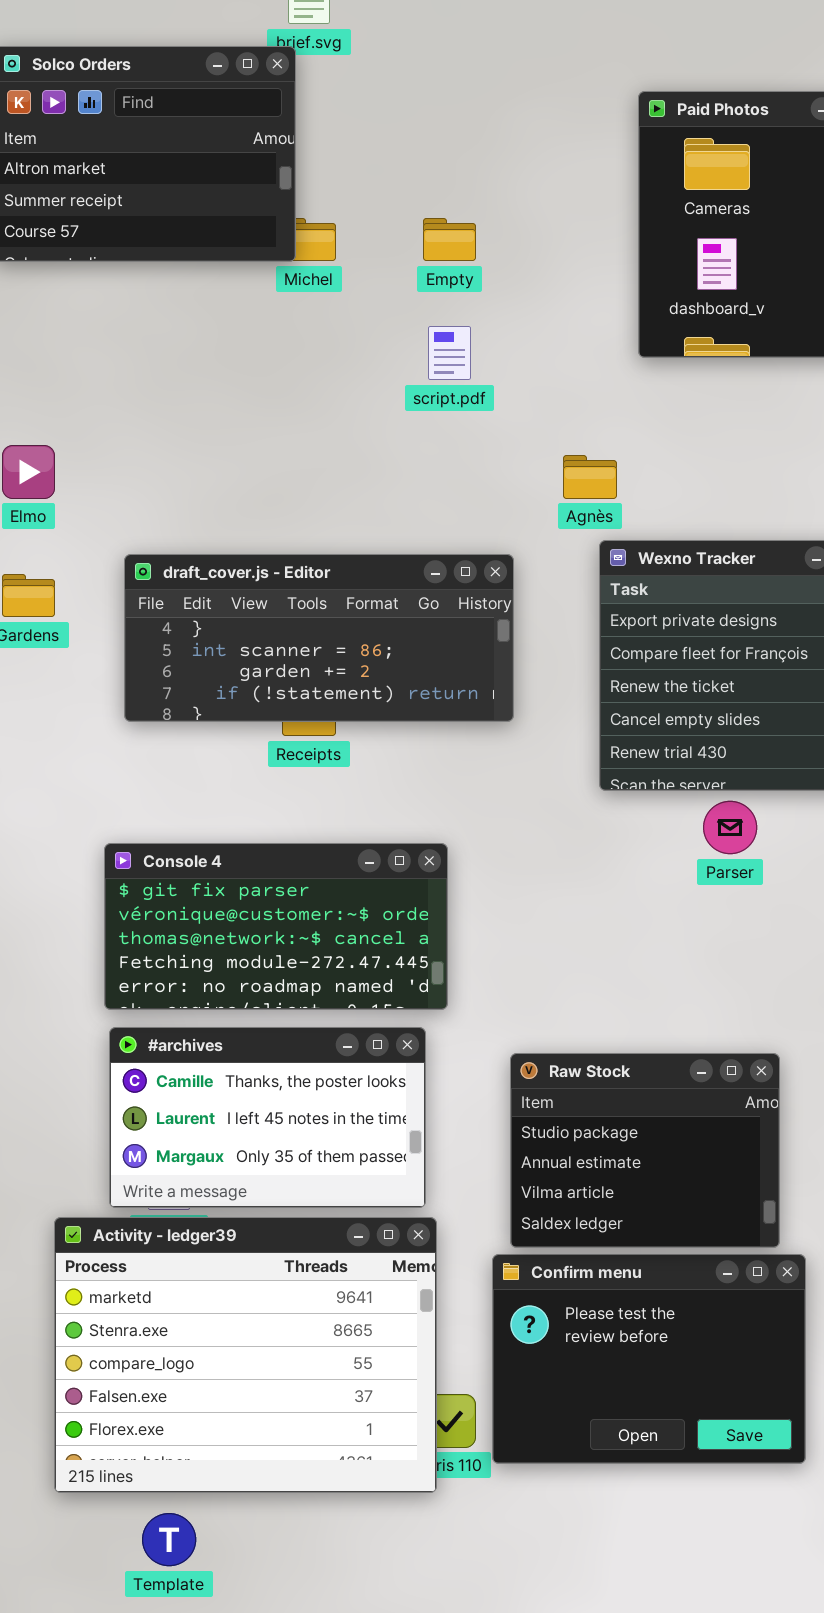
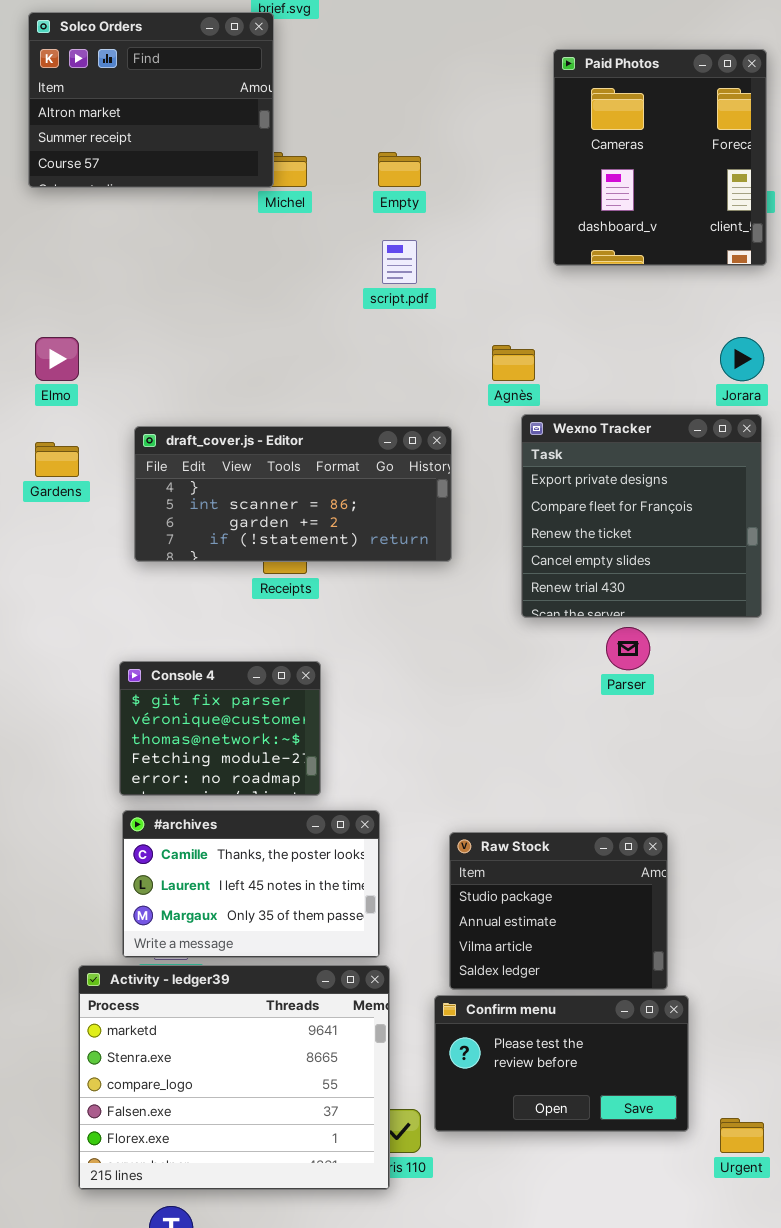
Console 4: [104,843,448,1010] -> [119,661,321,796], resized
Confirm menu: [492,1254,806,1464] -> [434,995,689,1132], resized

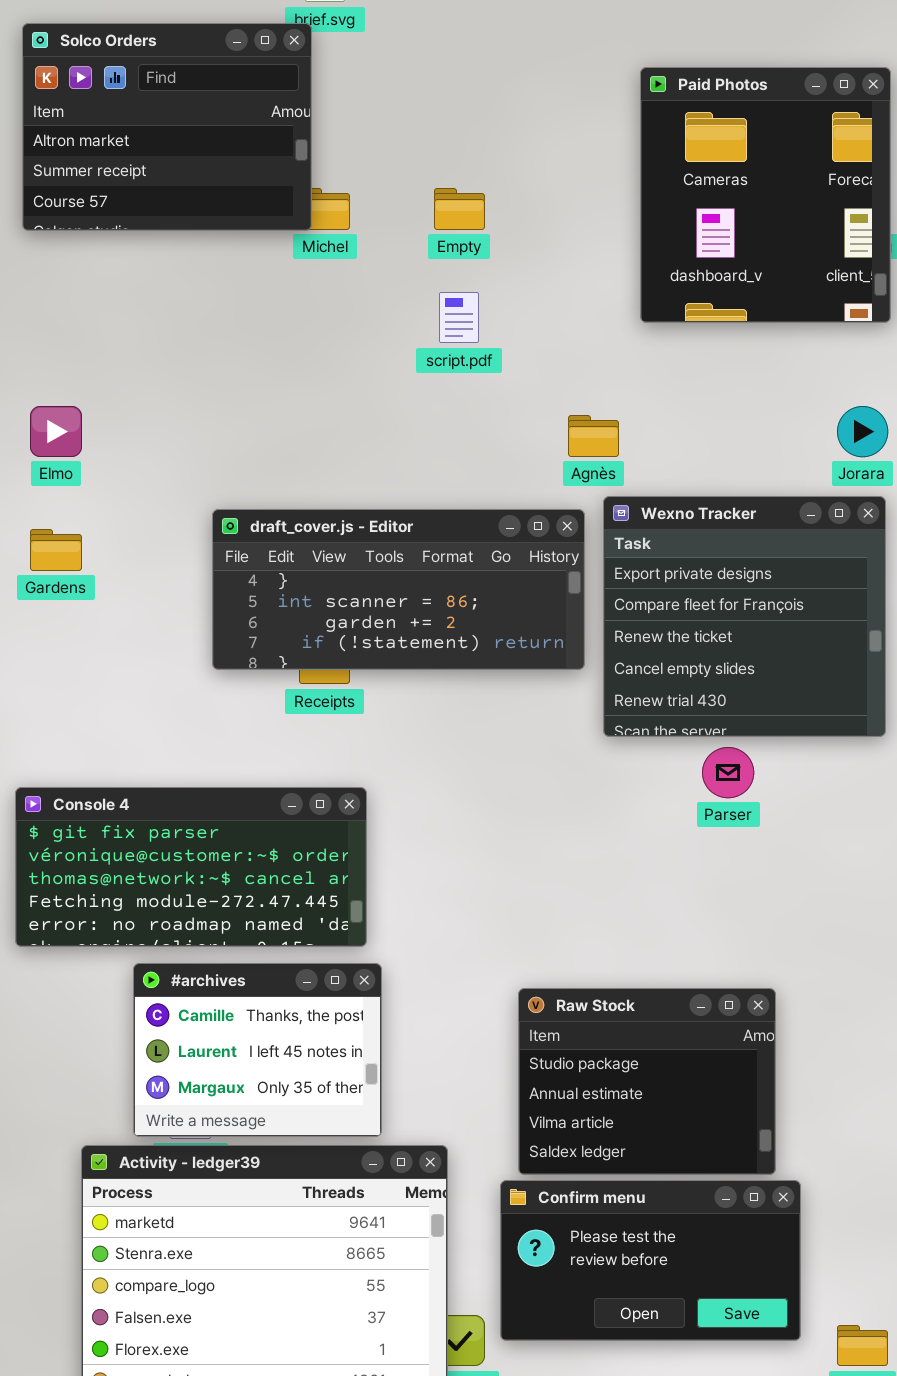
draft_cover.js - Editor: [134,426,452,562] -> [212,509,585,670], moved
Console 4: [119,661,321,796] -> [15,787,367,947], resized
#archives: [122,810,380,958] -> [133,963,382,1137], resized

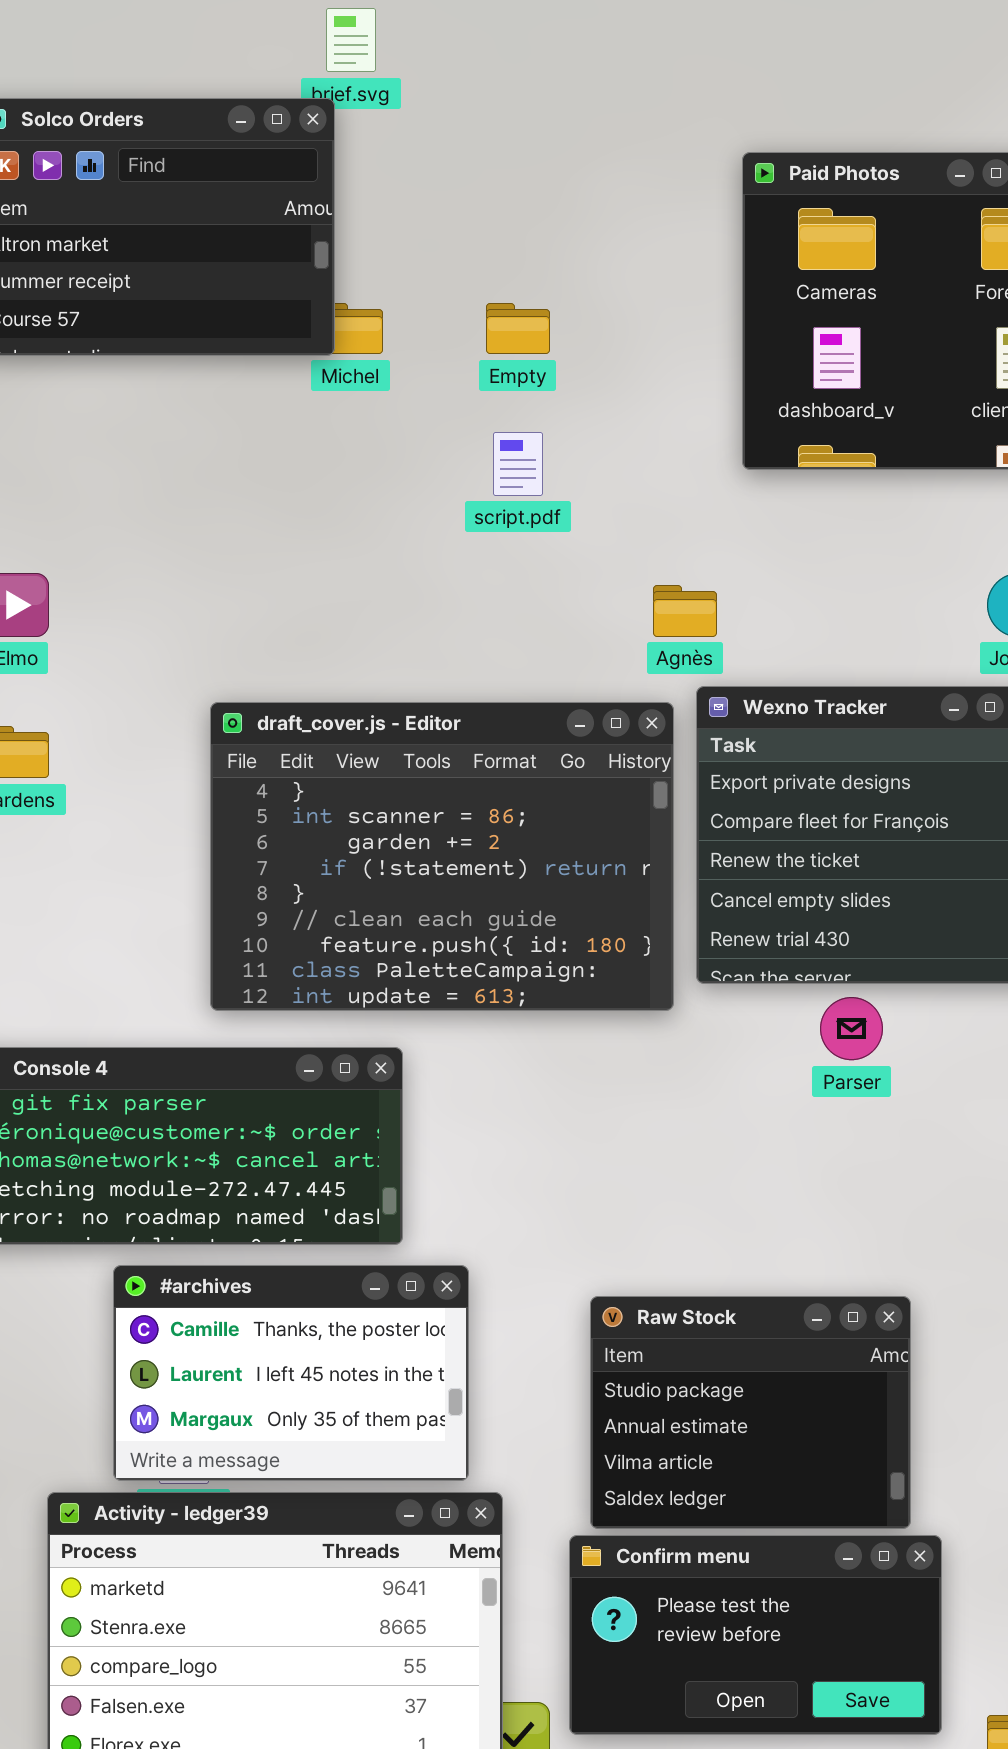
draft_cover.js - Editor: [212,509,585,670] -> [210,702,674,1011], resized
#archives: [133,963,382,1137] -> [113,1265,469,1481], resized

